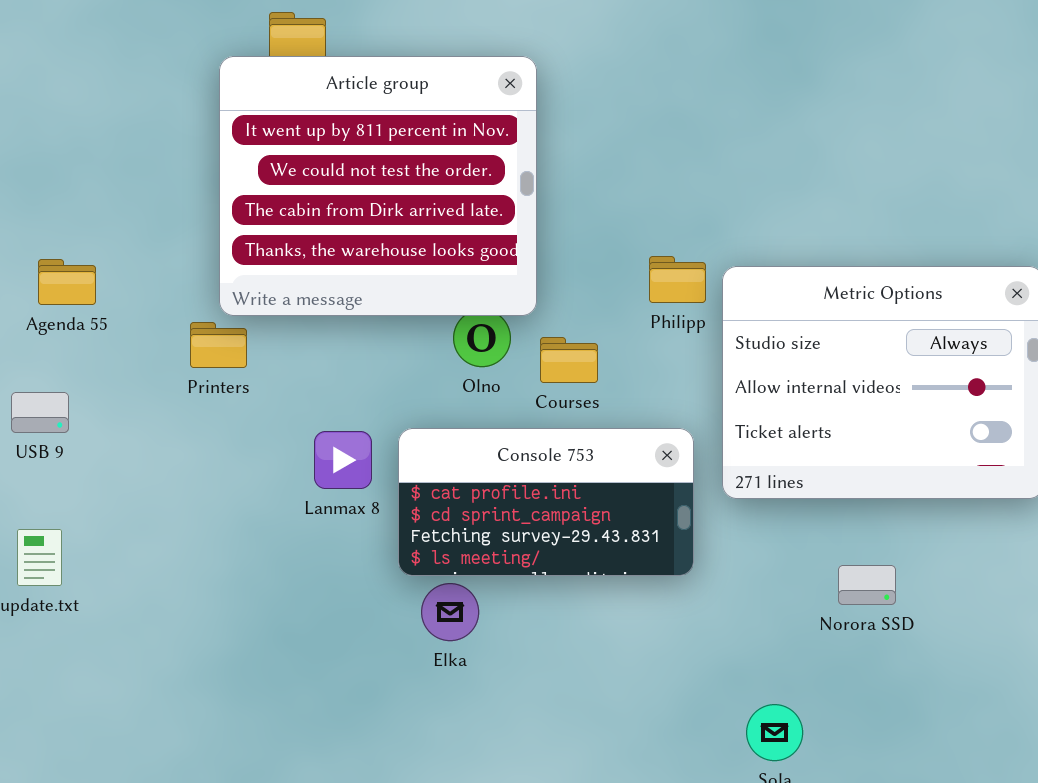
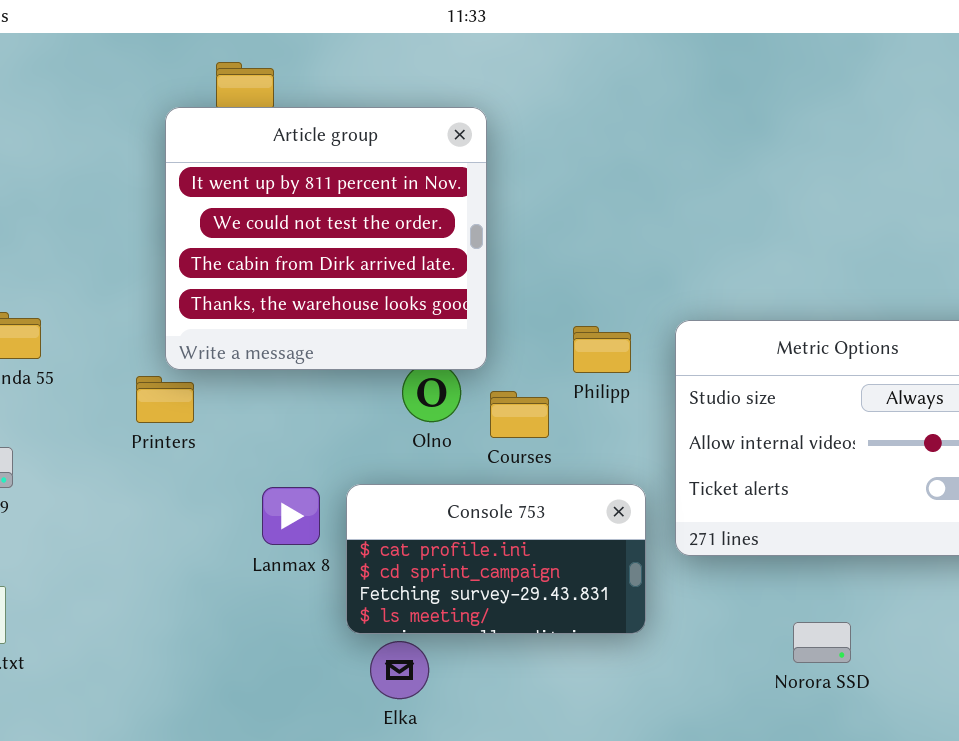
Philipp: [649,256,706,303] -> [573,326,631,373], moved

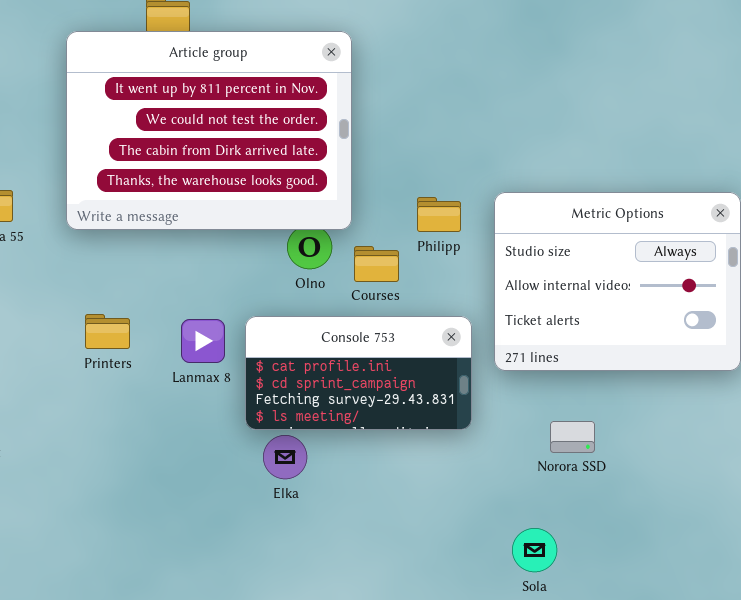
Article group: [165,107,487,370] -> [66,31,352,230], resized
Printers: [136,376,194,423] -> [85,314,130,349], moved
Norora SSD: [793,622,851,663] -> [550,421,595,453], moved

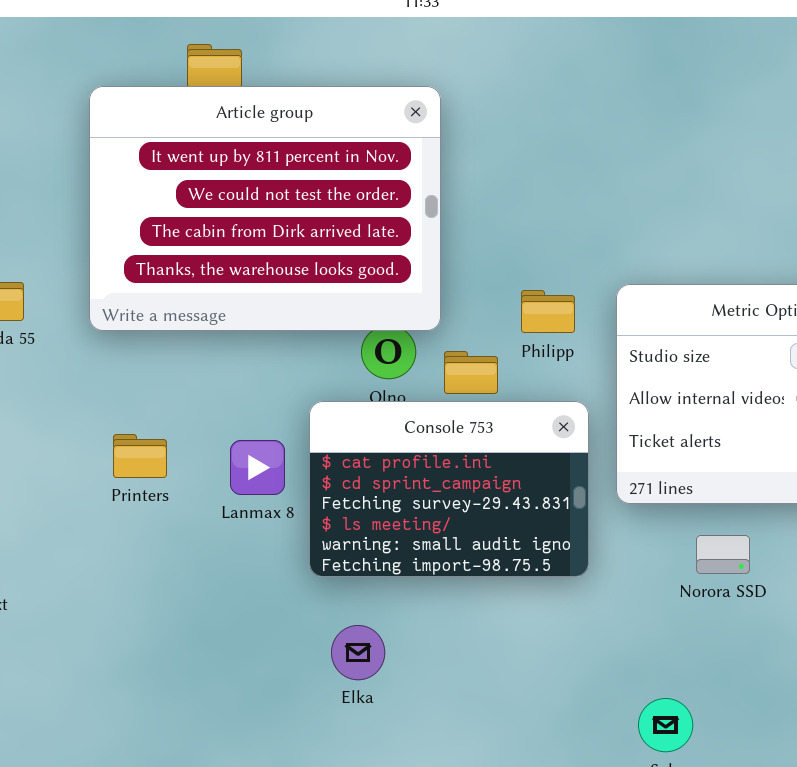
Console 753: [245,316,472,430] -> [309,401,589,577], resized
Norora SSD: [550,421,595,453] -> [696,535,750,574], moved
Elka: [263,435,307,479] -> [331,625,385,680], moved

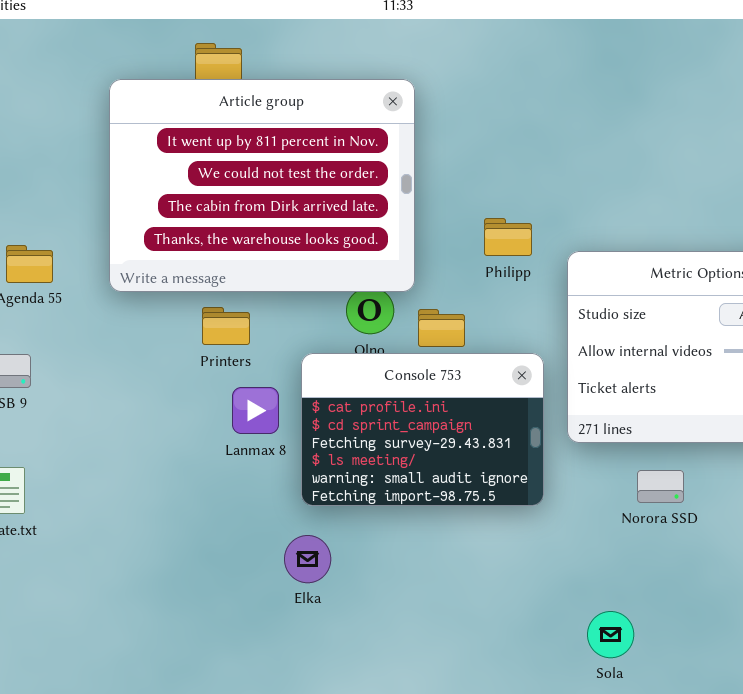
Philipp: [521,290,575,333] -> [484,218,532,256], moved
Printers: [113,434,167,478] -> [202,307,250,345], moved
Elka: [331,625,385,680] -> [284,535,331,583], moved

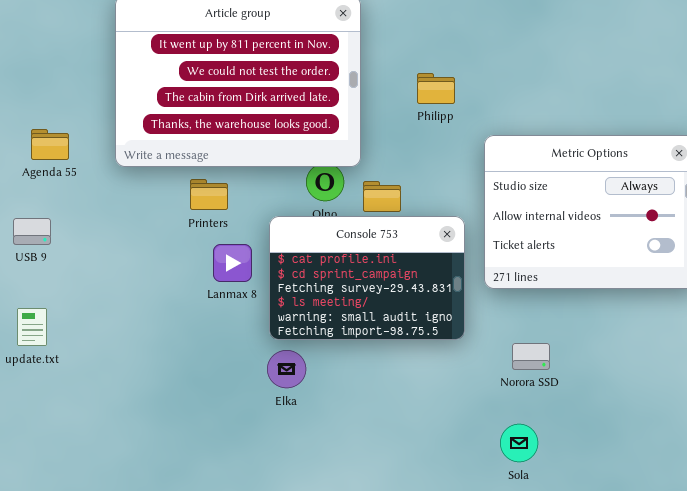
Philipp: [484,218,532,256] -> [417,73,455,104], moved
Norora SSD: [637,470,684,503] -> [512,343,550,370], moved
Elka: [284,535,331,583] -> [267,350,306,388], moved

